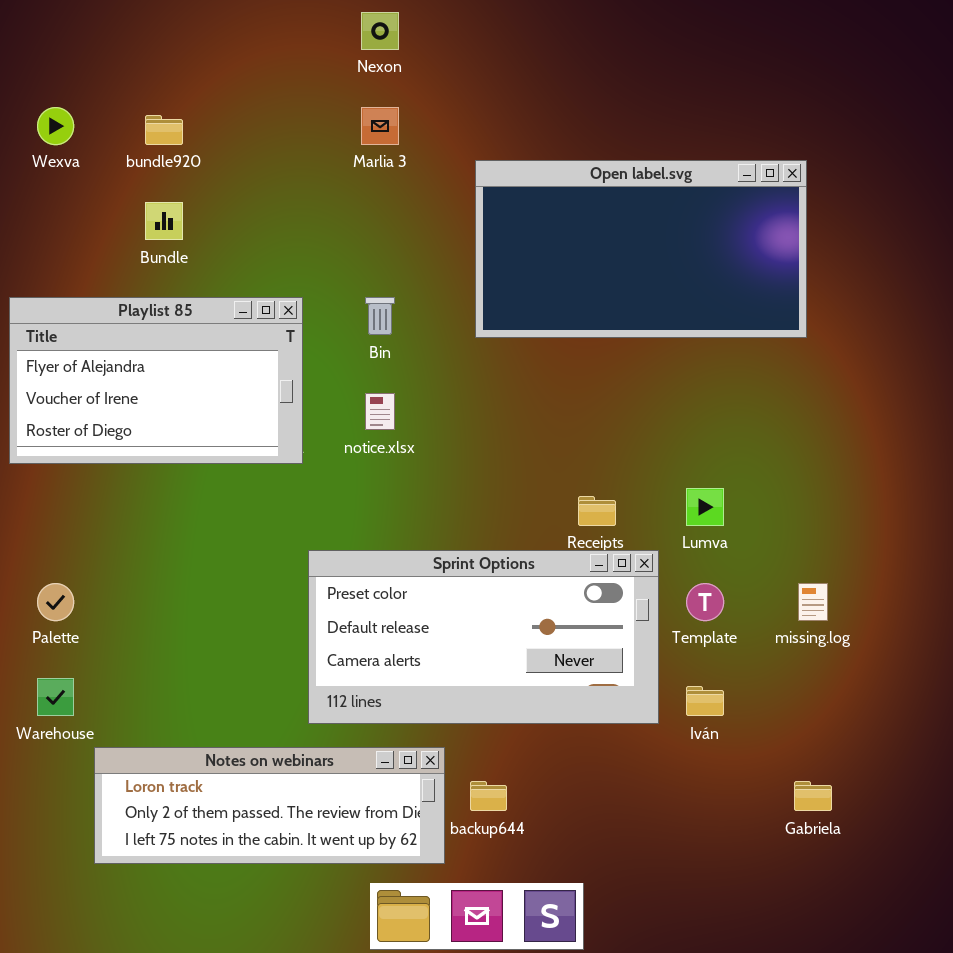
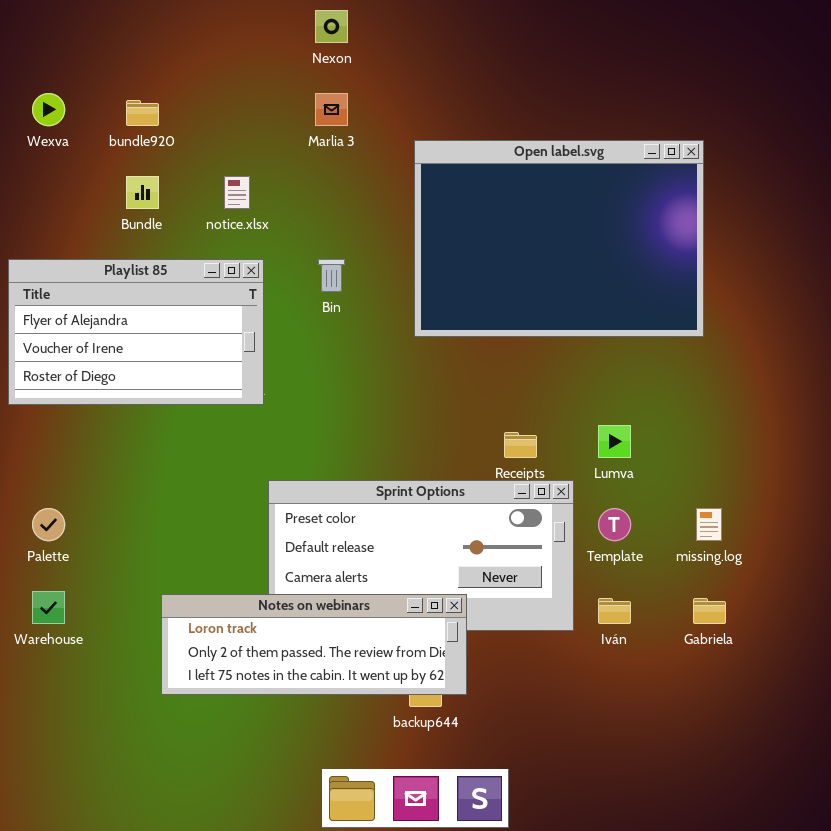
Open label.svg: [475,160,807,338] -> [414,140,704,337], resized
notice.xlsx: [365,393,395,430] -> [224,176,250,209], moved
Notes on webinars: [94,747,445,864] -> [161,594,467,695], moved
Gabriela: [794,781,832,811] -> [693,598,726,624], moved

